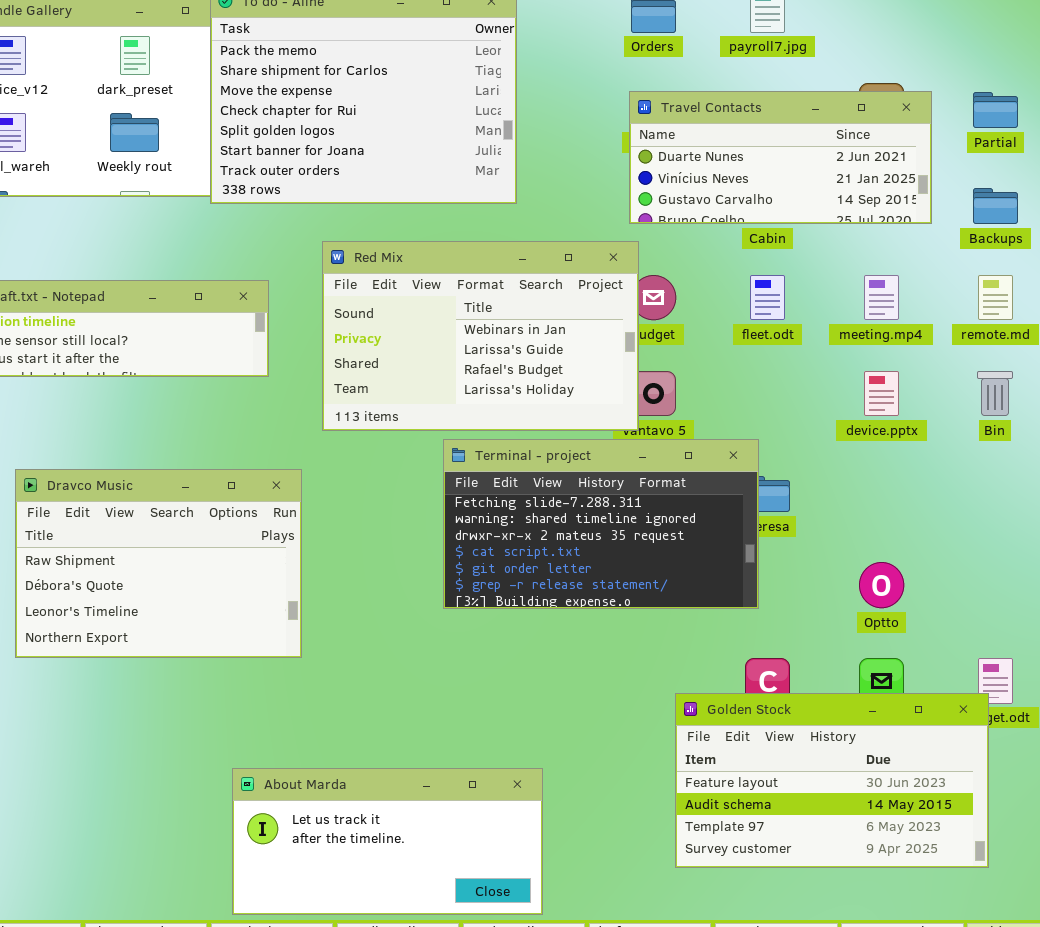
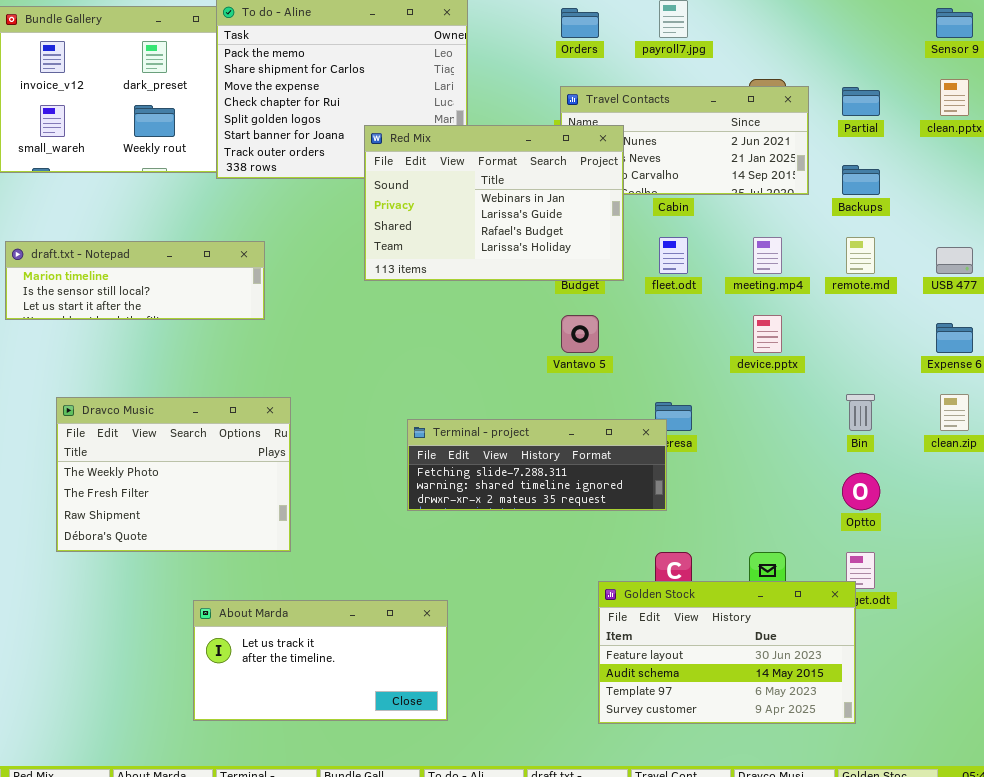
Red Mix: [322,241,639,431] -> [364,125,624,281], moved
Bin: [977,371,1013,416] -> [846,394,875,431], moved
Terminal - project: [443,439,759,609] -> [407,419,667,511], resized
Dravco Music: [15,469,302,658] -> [56,397,291,552], scrolled up 2 rows
Optto: [859,562,904,608] -> [842,473,880,510], moved
About Marda: [232,768,543,915] -> [193,600,448,721], moved

